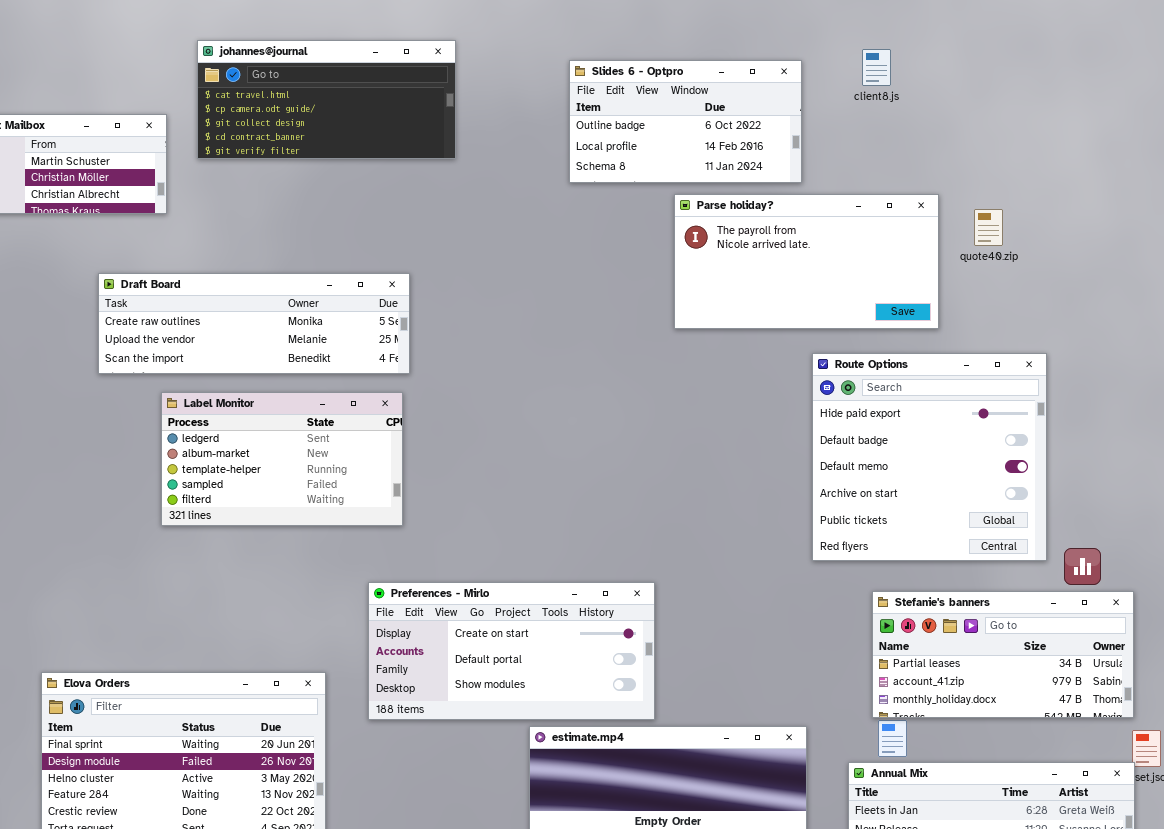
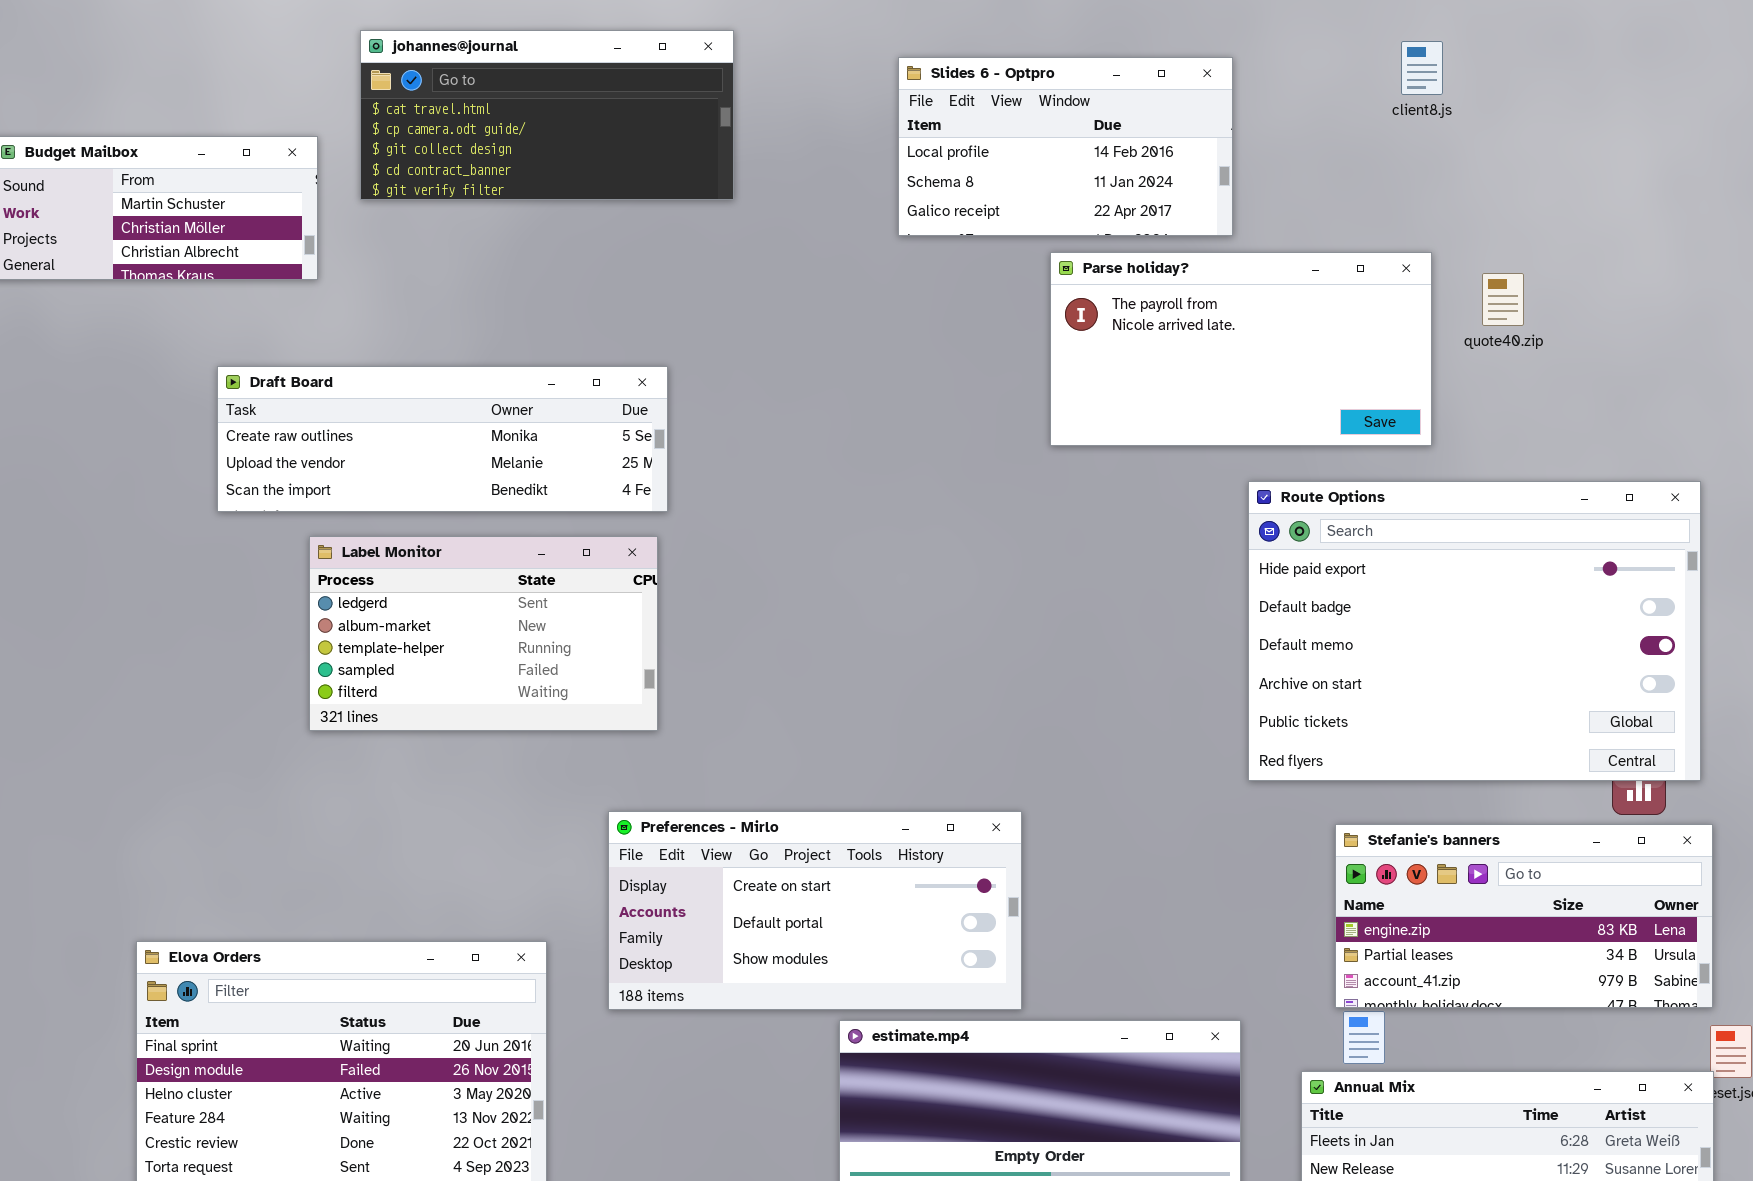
client8.js: [862,49,891,86] -> [1401,41,1443,95], moved
Slides 6 - Optpro: [569,60,802,183] -> [898,57,1233,236], scrolled down 1 row
Route Options: [812,353,1047,561] -> [1248,481,1701,781], resized
Stefanie's banners: [872,591,1134,718] -> [1335,824,1713,1008], scrolled up 1 row

